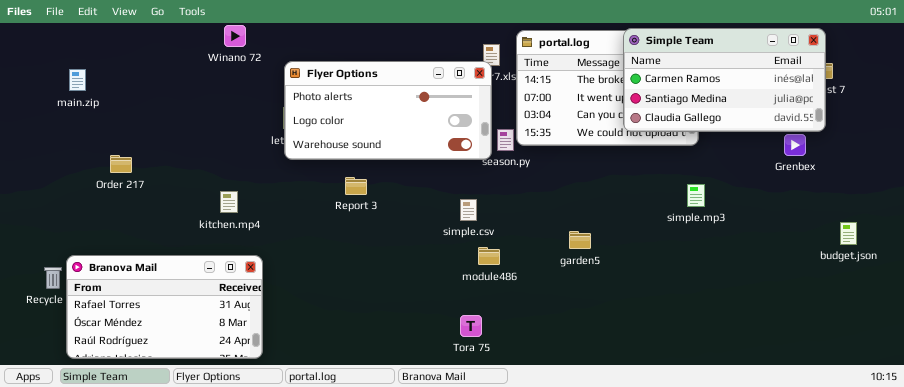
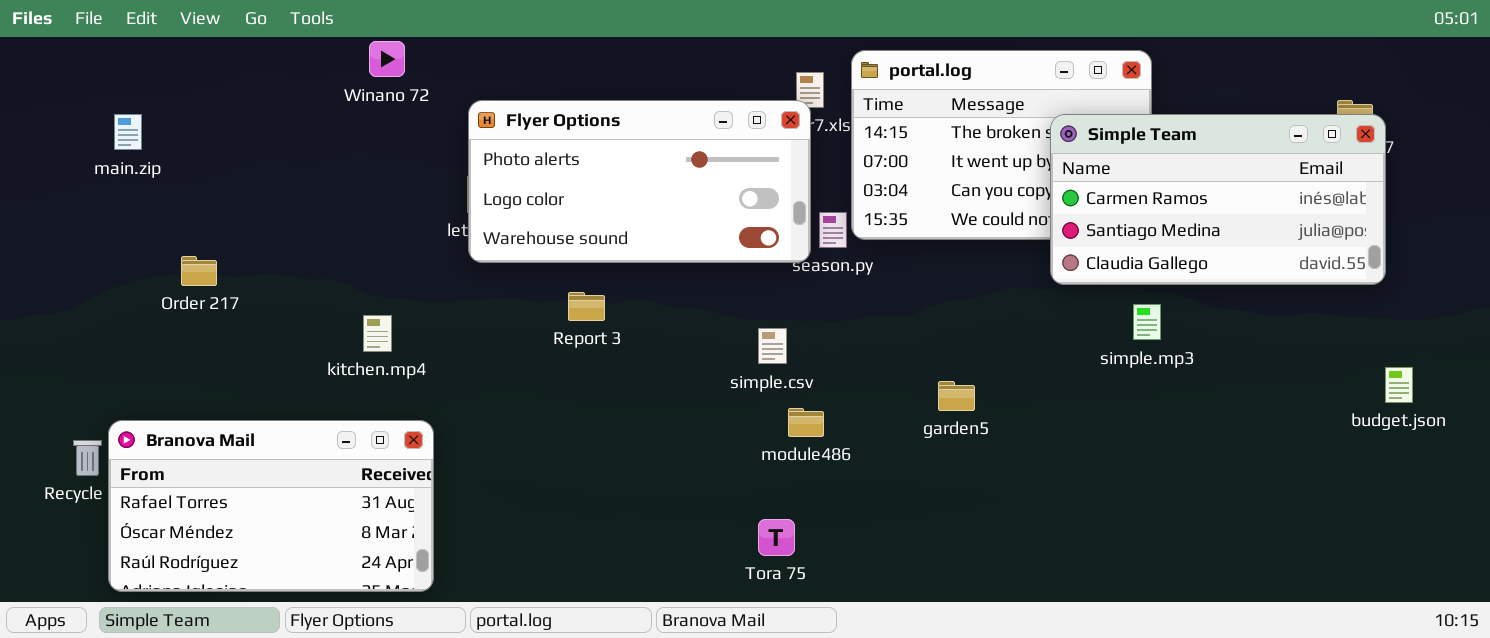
Simple Team: [623,28,826,132] -> [1050,114,1386,285], moved

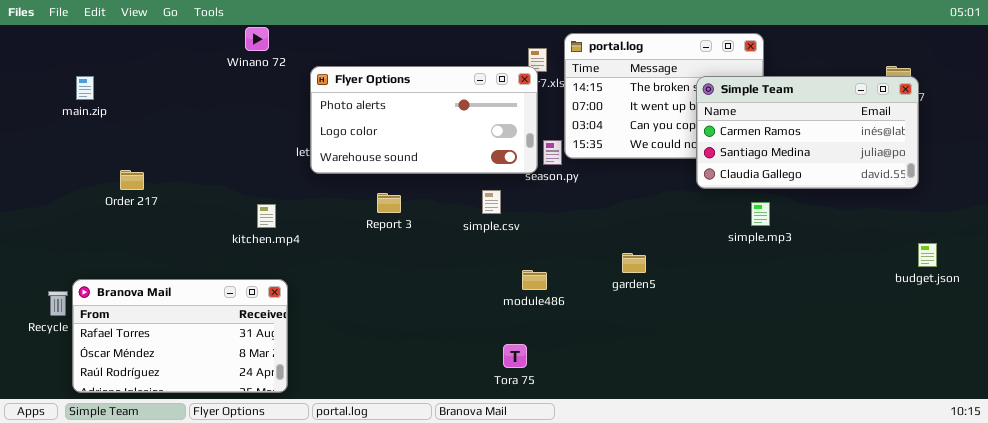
kitchen.mp4: [363,315,392,352] -> [257,204,276,228], moved
simple.csv: [758,328,787,364] -> [482,190,501,214], moved

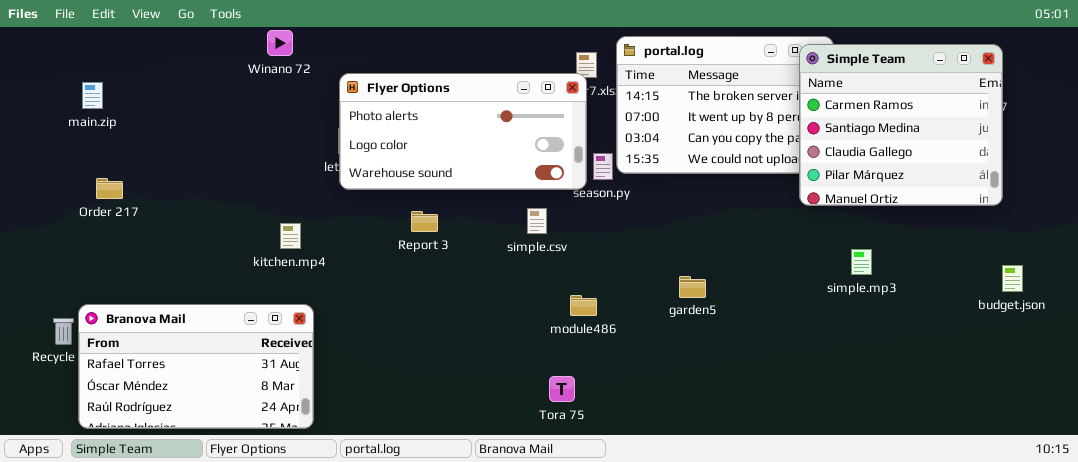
Simple Team: [696,76,919,189] -> [799,44,1003,206], resized
Order 217: [120,170,144,190] -> [96,178,123,199], moved
simple.mp3: [751,202,770,226] -> [851,249,872,275], moved

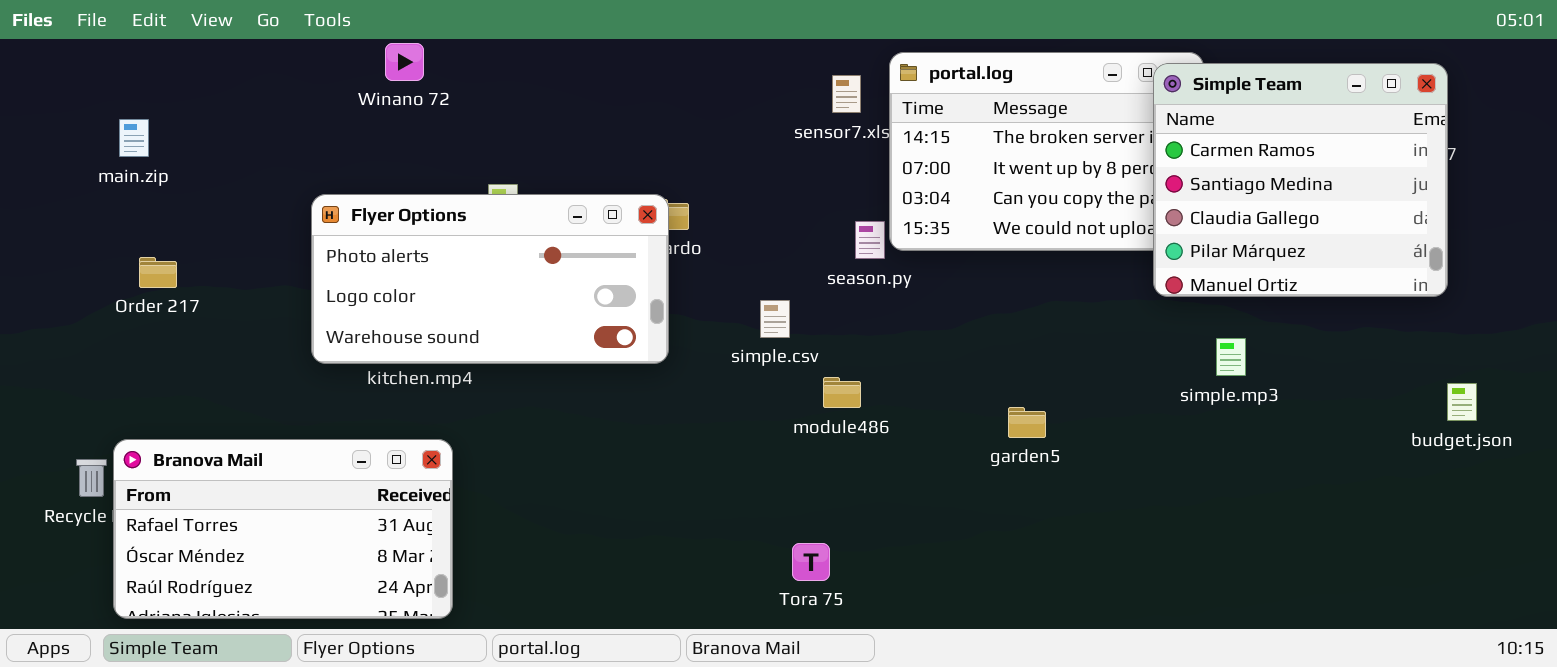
Flyer Options: [339,73,587,190] -> [311,194,669,364], moved
simple.mp3: [851,249,872,275] -> [1216,338,1246,376], moved
garden5: [679,276,706,298] -> [1008,407,1046,438], moved
module486: [570,295,597,316] -> [823,377,861,408], moved

